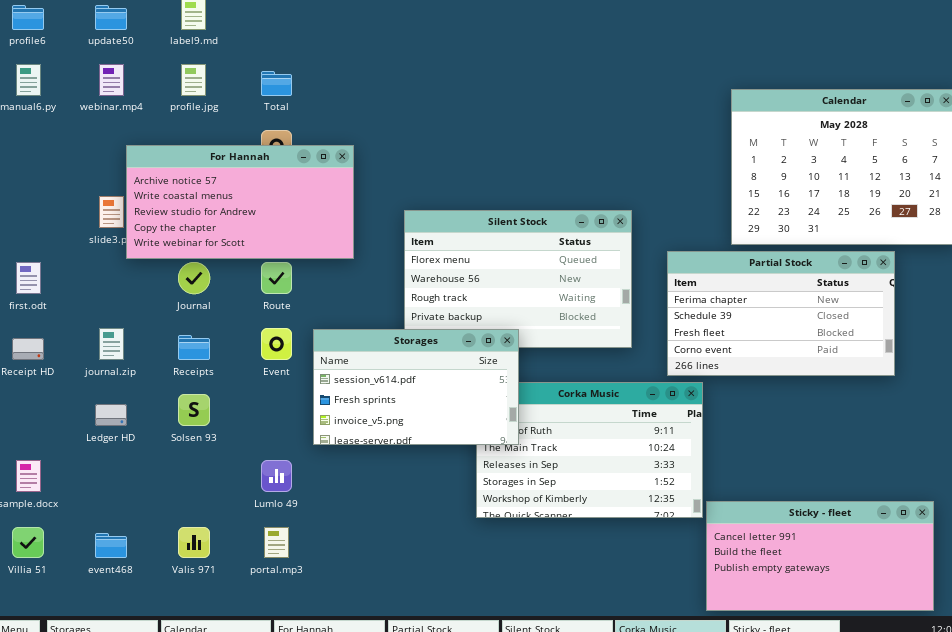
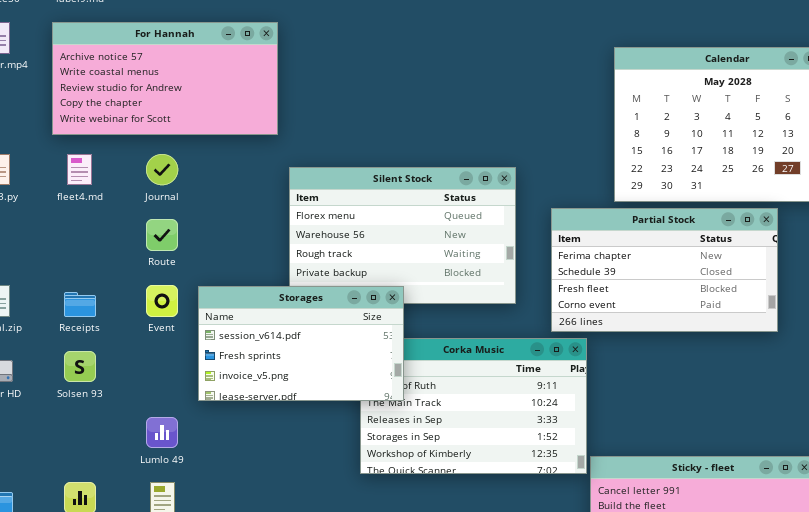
For Hannah: [126,145,354,259] -> [52,22,278,135], moved
Journal: [178,262,210,294] -> [146,154,178,185], moved

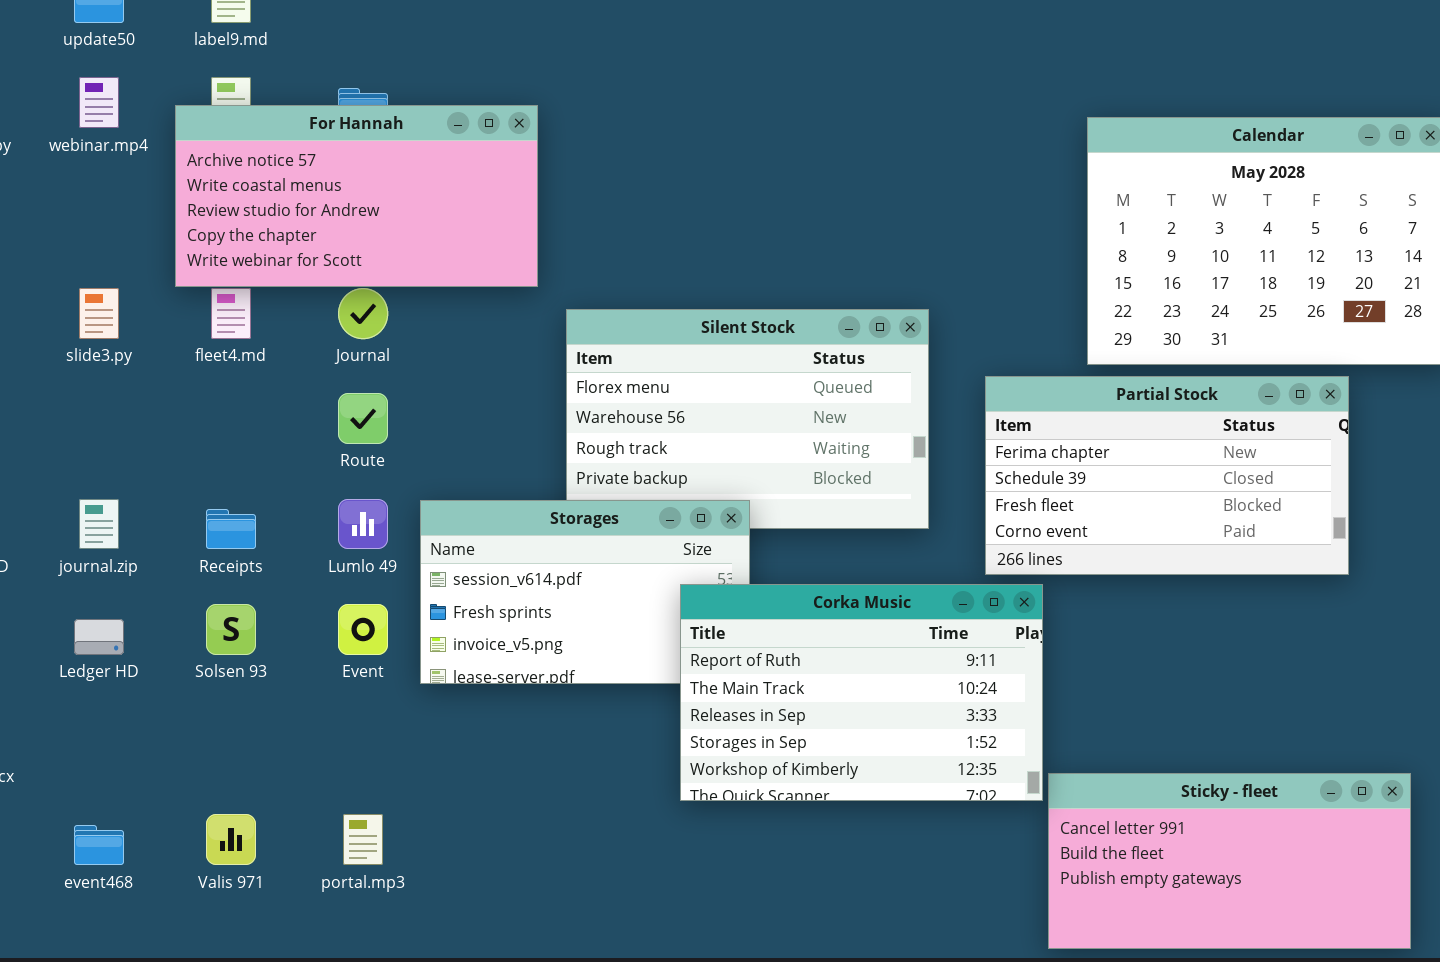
For Hannah: [52,22,278,135] -> [175,105,538,287], moved
Event: [146,285,178,317] -> [338,604,388,655], moved
Corka Music: [360,338,587,474] -> [680,584,1043,801], raised
Lumlo 49: [146,417,178,448] -> [338,499,388,549], moved

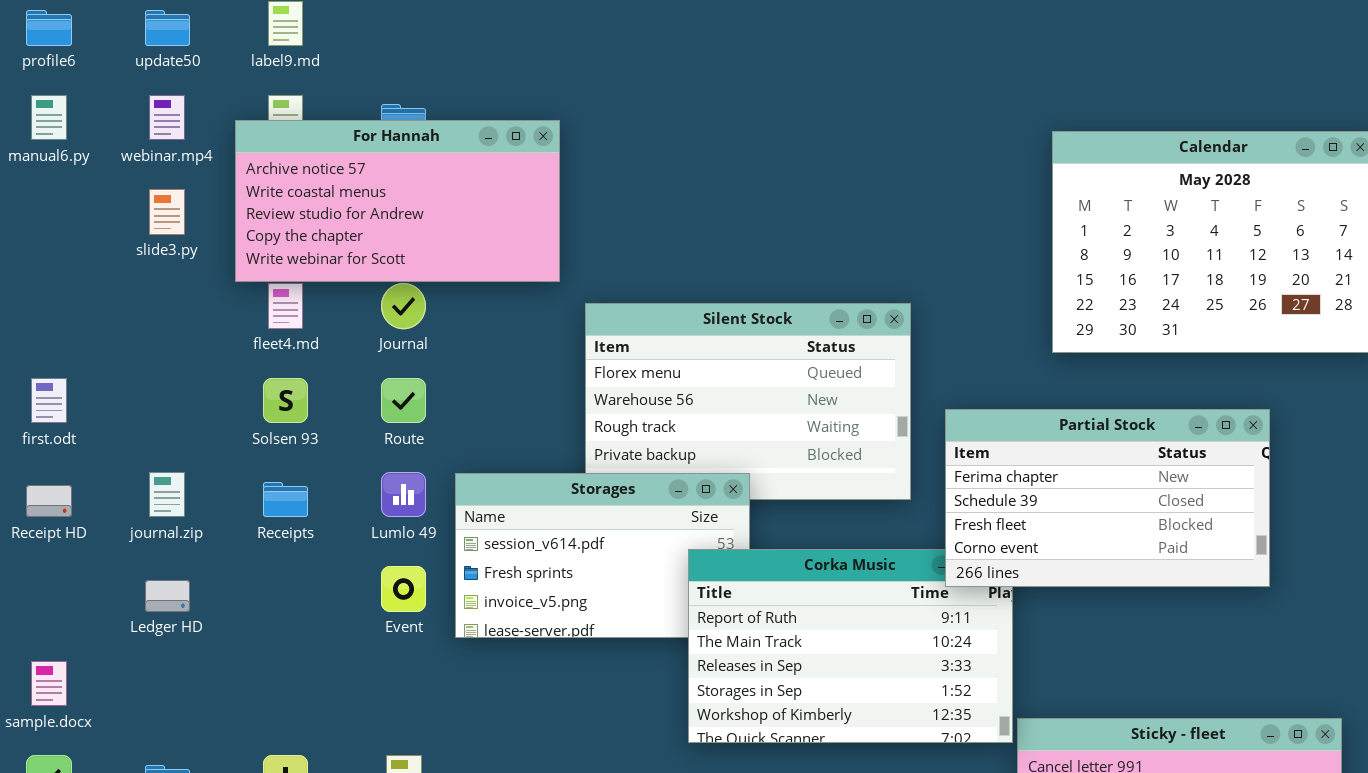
slide3.py: [79,288,119,339] -> [149,189,185,235], moved
Partial Stock: [985,376,1349,575] -> [945,409,1270,587], moved
Solsen 93: [206,604,256,655] -> [263,378,308,423], moved

